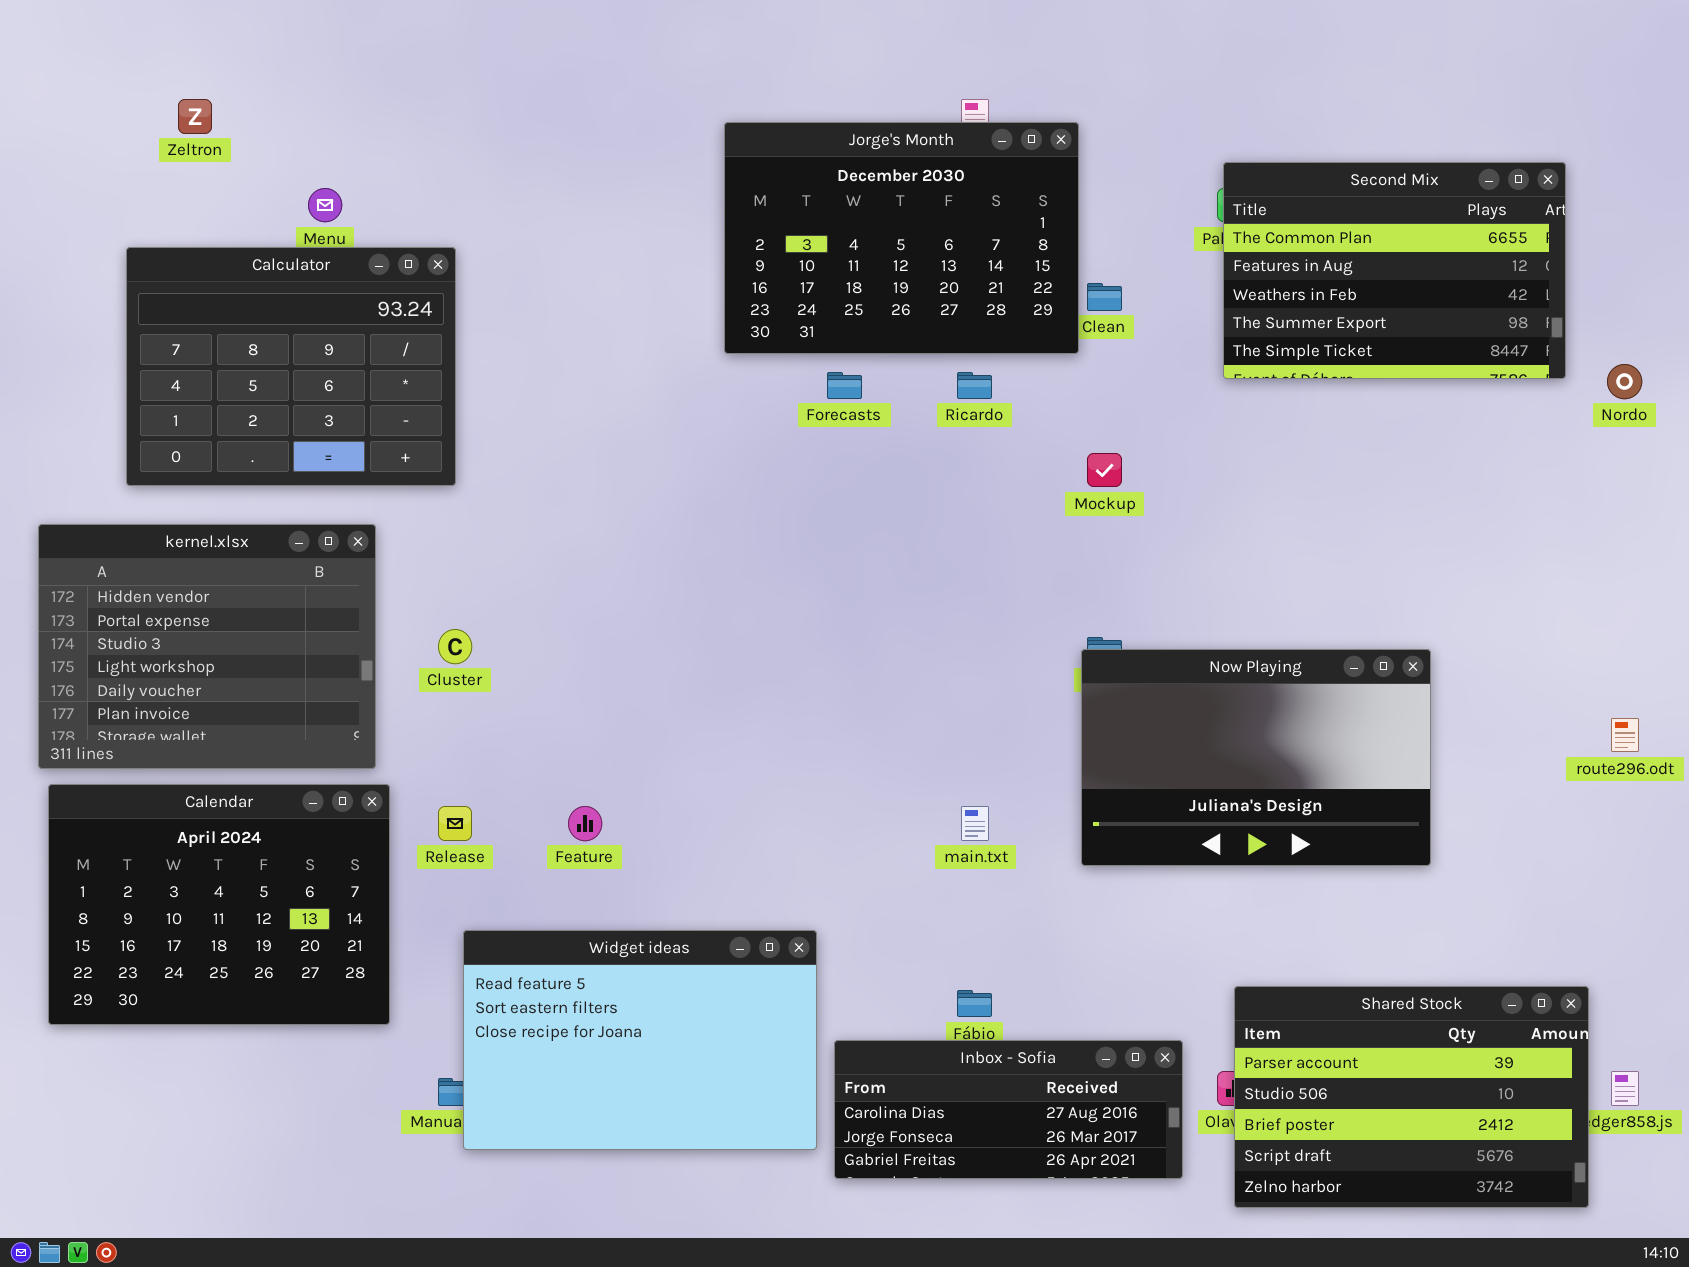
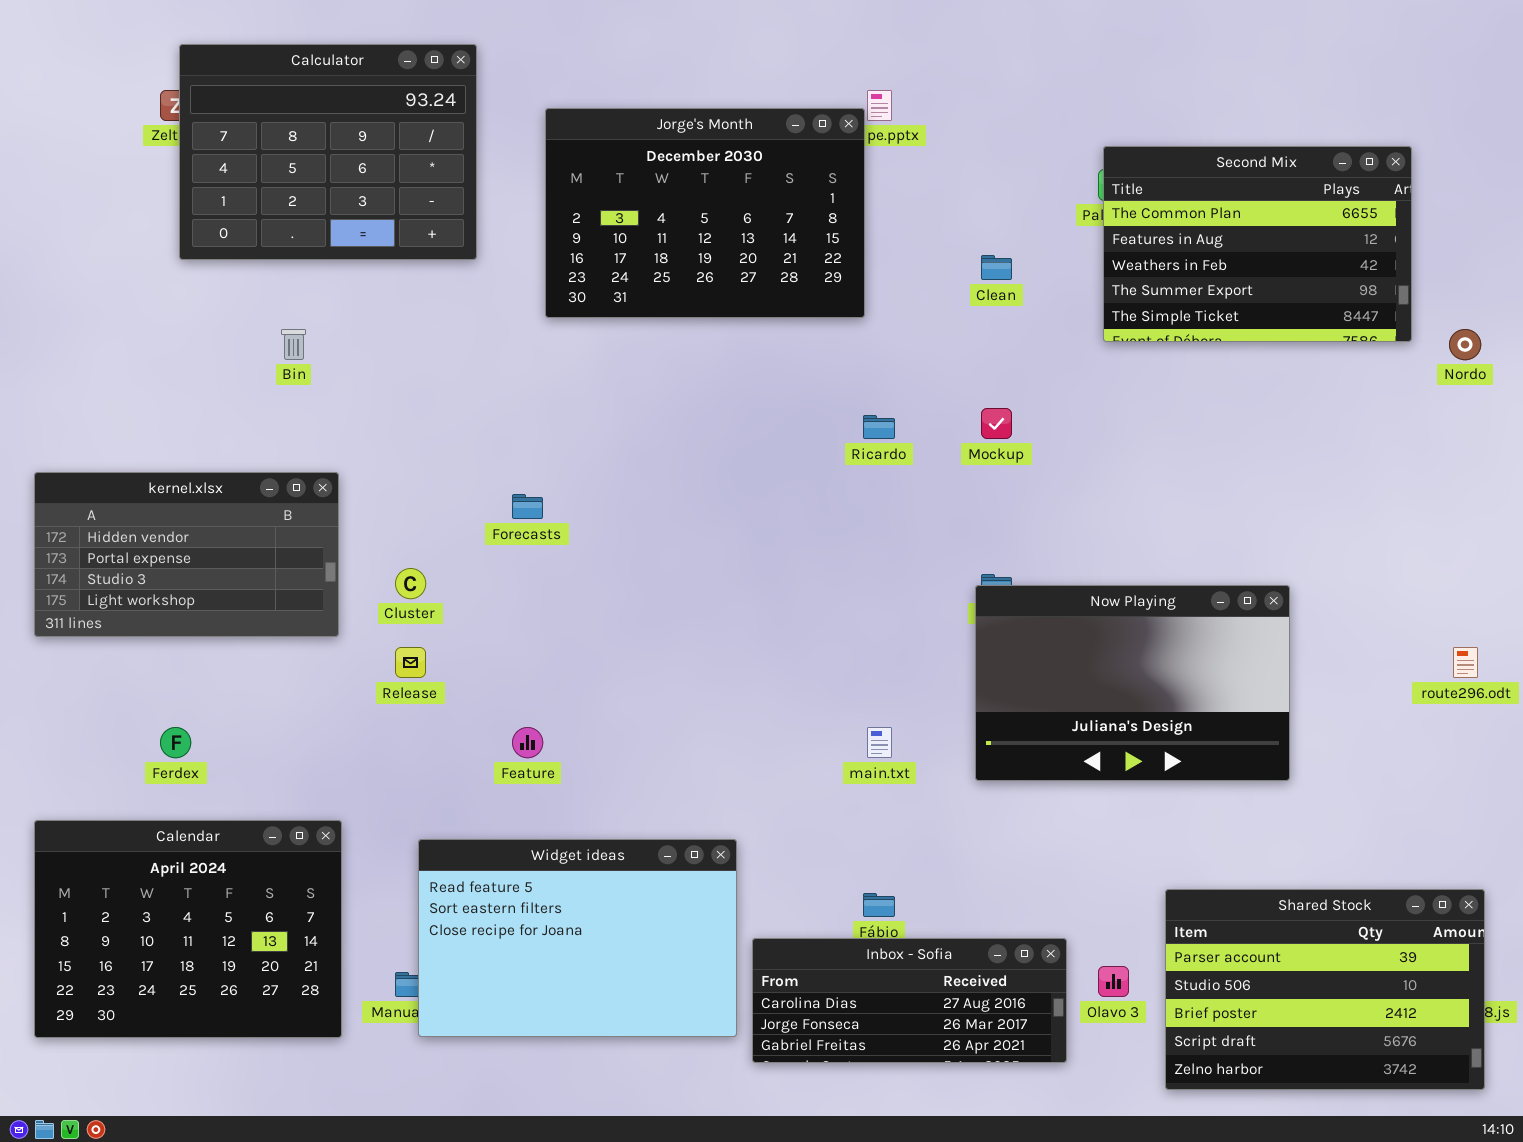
Jorge's Month: [724,122,1079,354] -> [545,108,865,318], moved
Calculator: [126,247,456,486] -> [179,44,477,260], moved
Forecasts: [827,372,862,399] -> [512,494,543,519], moved
Ricardo: [957,372,992,399] -> [863,415,895,439], moved
kernel.xlsx: [38,524,376,769] -> [34,472,339,637], resized
Calendar: [48,784,390,1025] -> [34,820,342,1038], moved
Release: [438,806,472,841] -> [395,647,426,678], moved
Shared Stock: [1234,986,1589,1208] -> [1165,889,1485,1090], moved

